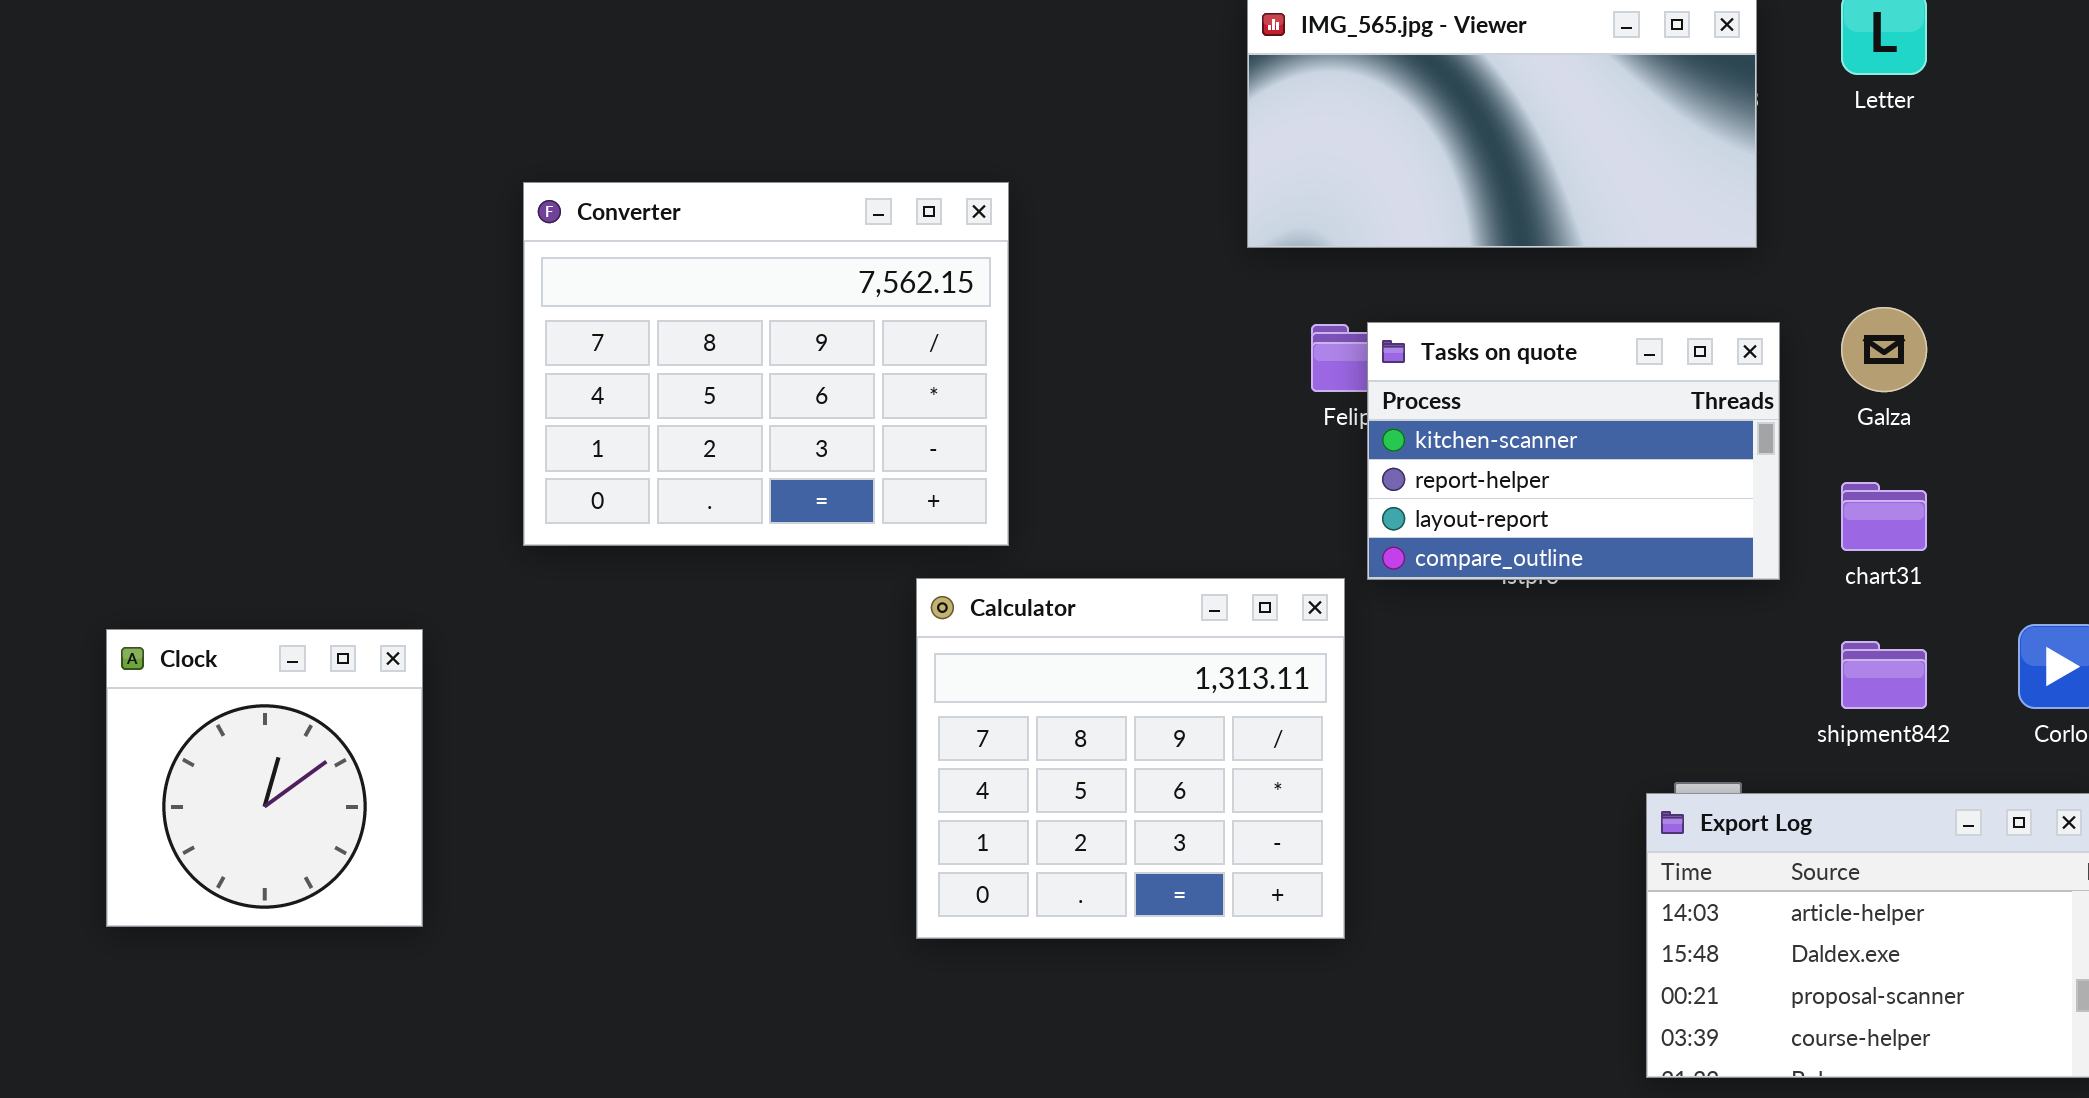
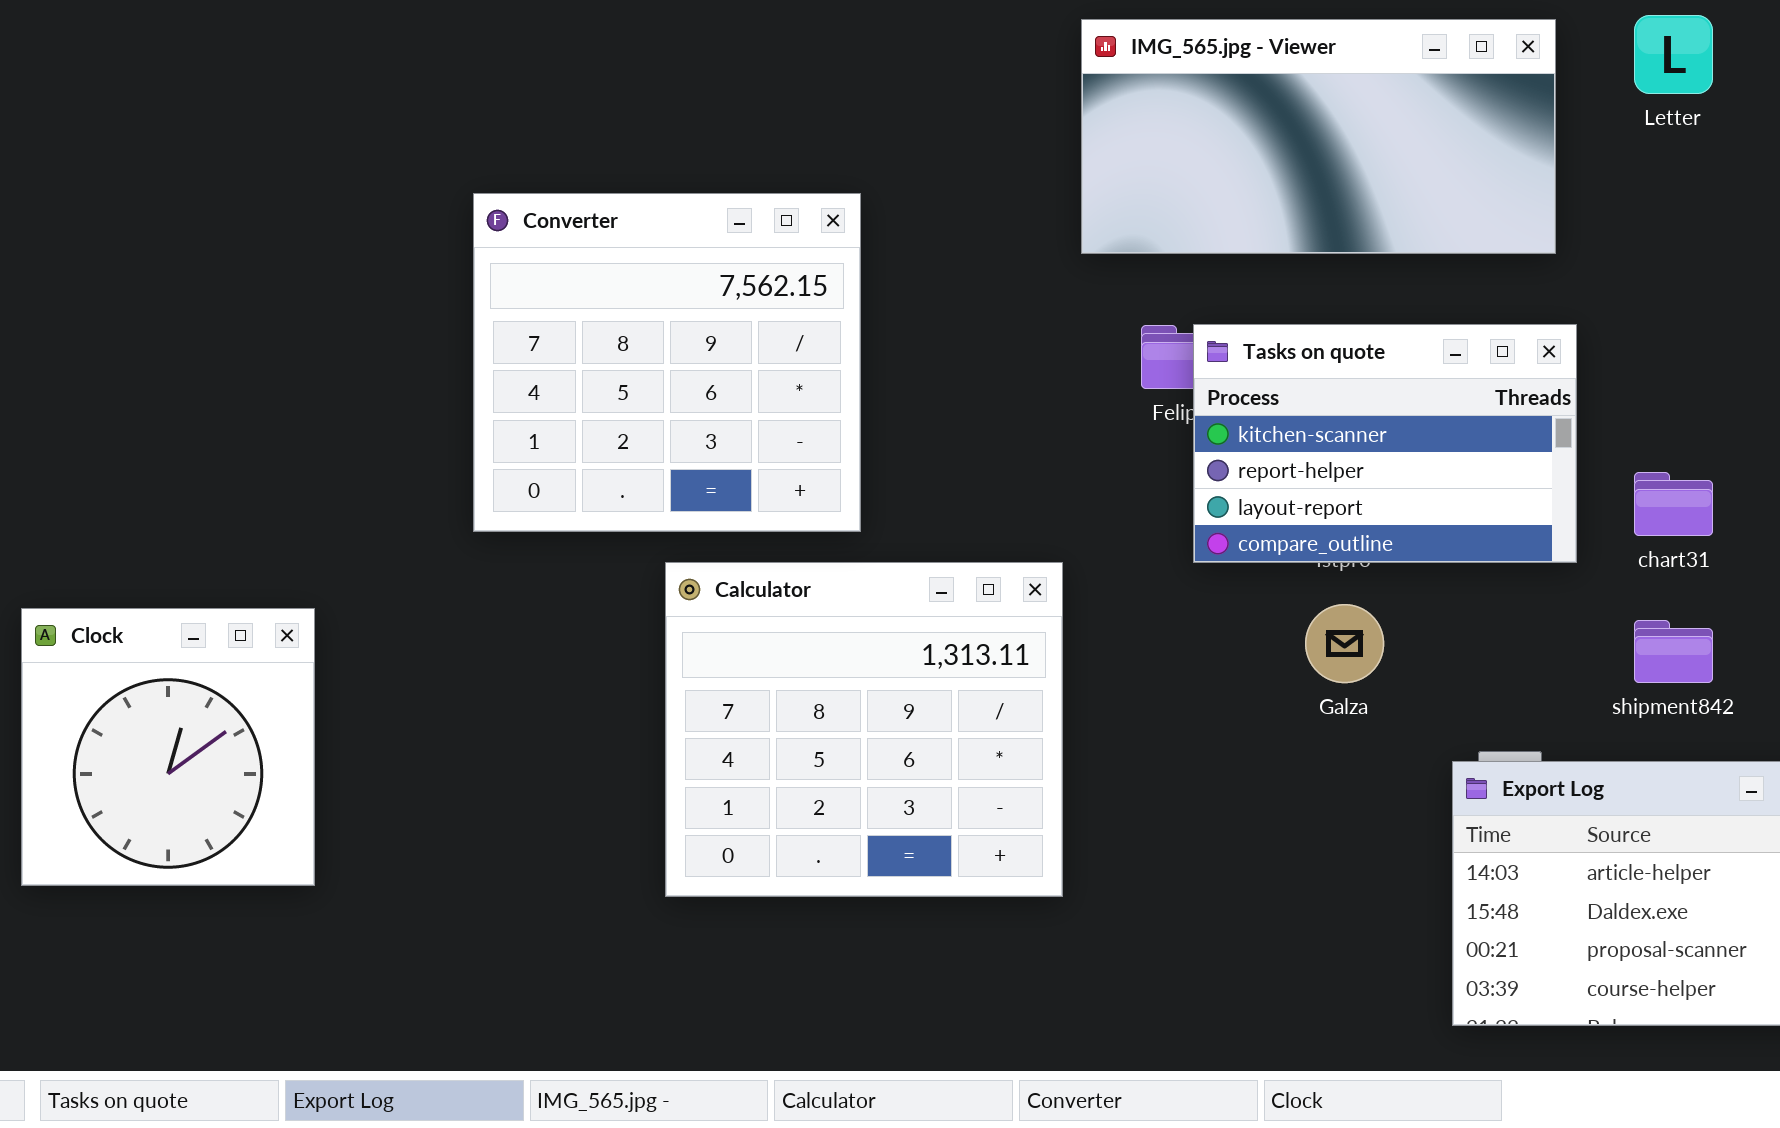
Converter: [523,182,1009,546] -> [473,193,861,532], resized
Galza: [1841,307,1927,392] -> [1305,604,1384,683], moved
Calculator: [916,578,1345,939] -> [665,562,1063,897], moved

